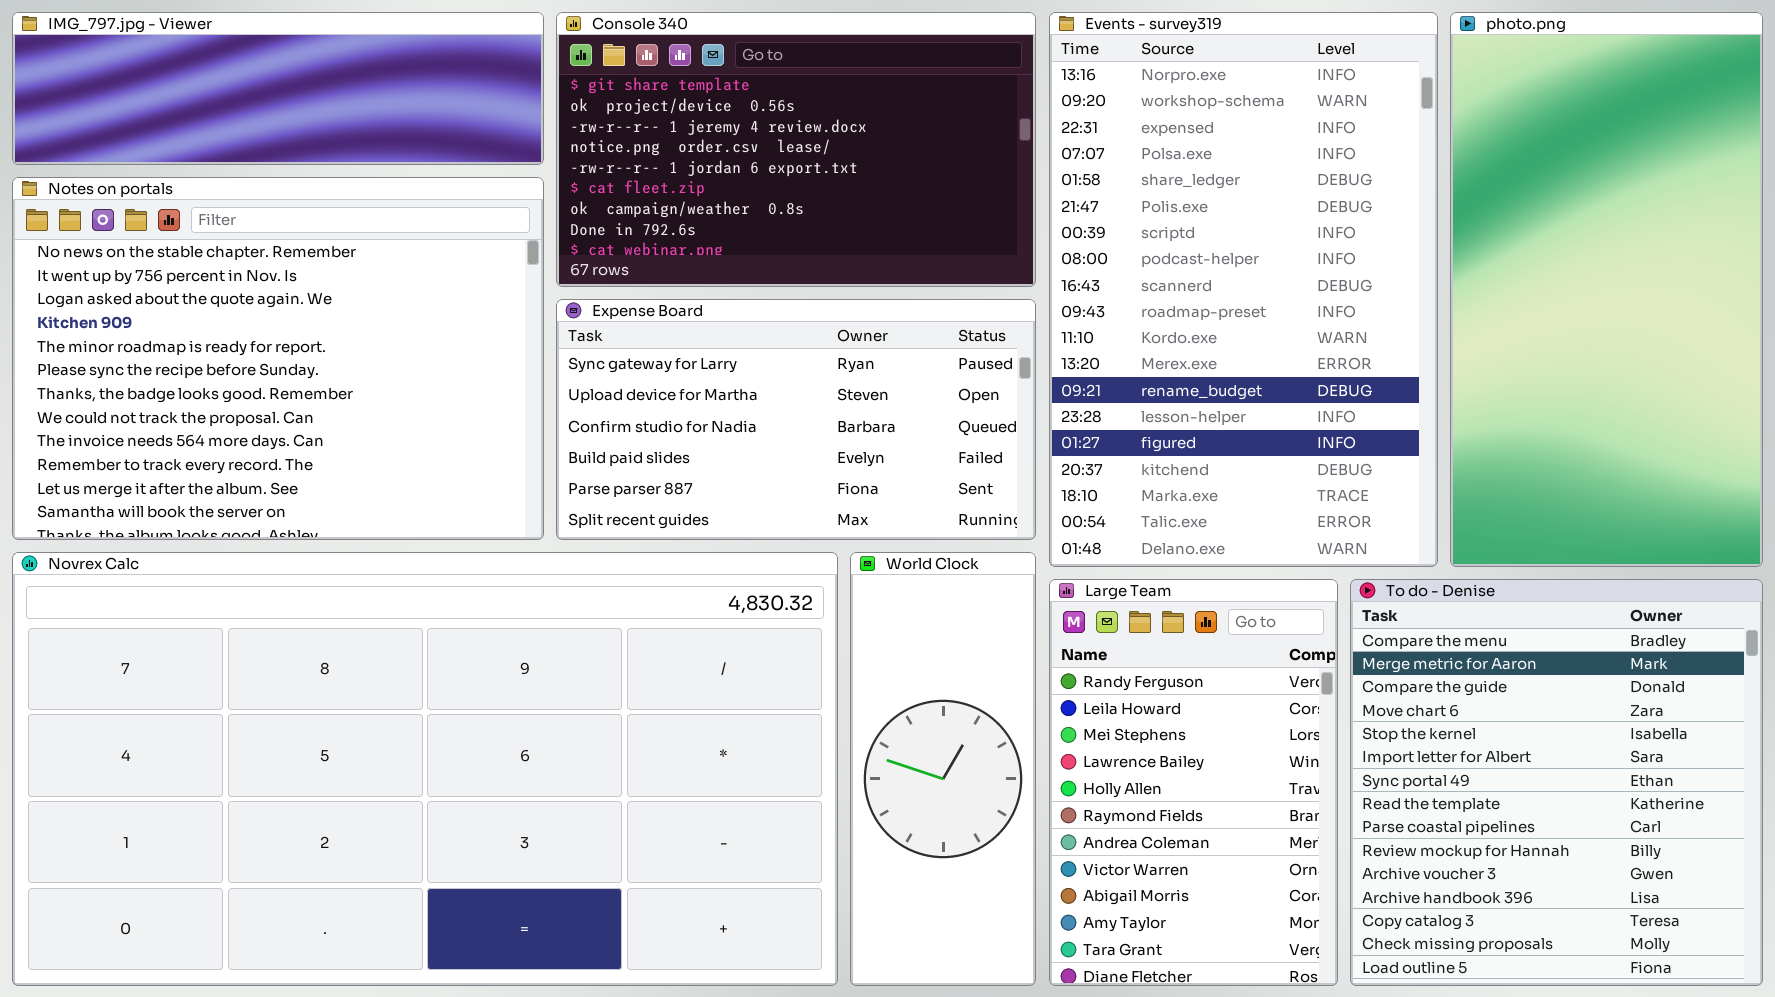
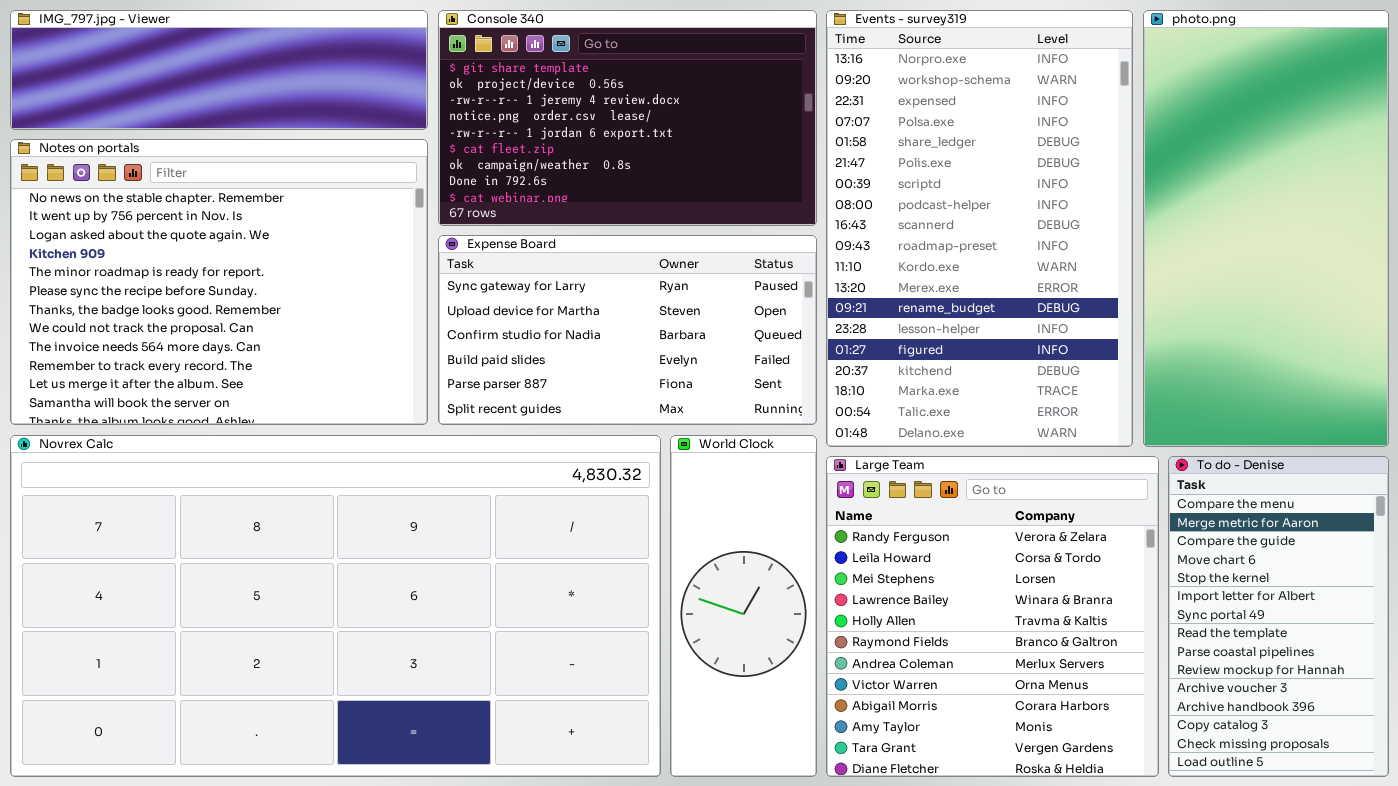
Large Team: [1049,579,1338,986] -> [826,456,1159,777], resized
To do - Denise: [1350,579,1763,986] -> [1168,456,1389,777], resized

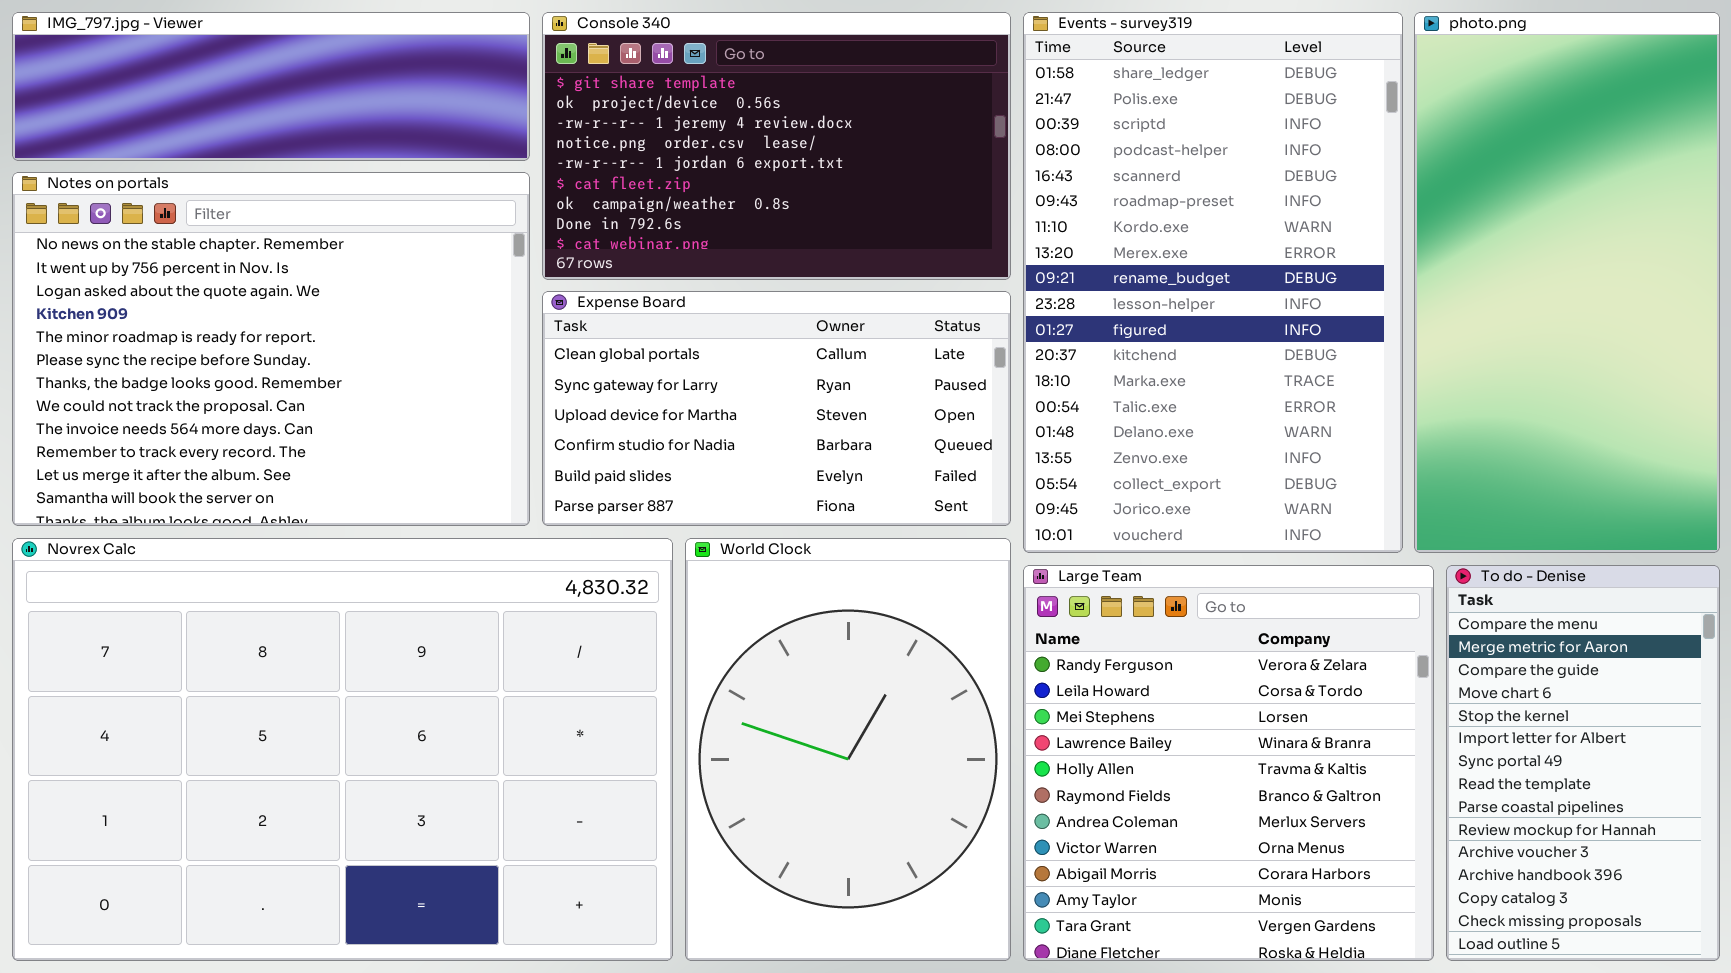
Events - survey319: [826,10,1133,447] -> [1023,12,1403,553], scrolled down 4 rows
Expense Board: [438,235,817,425] -> [542,291,1011,526], scrolled up 1 row
Novrex Calc: [10,435,661,777] -> [12,538,673,961], resized
World Clock: [670,435,817,777] -> [685,538,1011,961], resized

